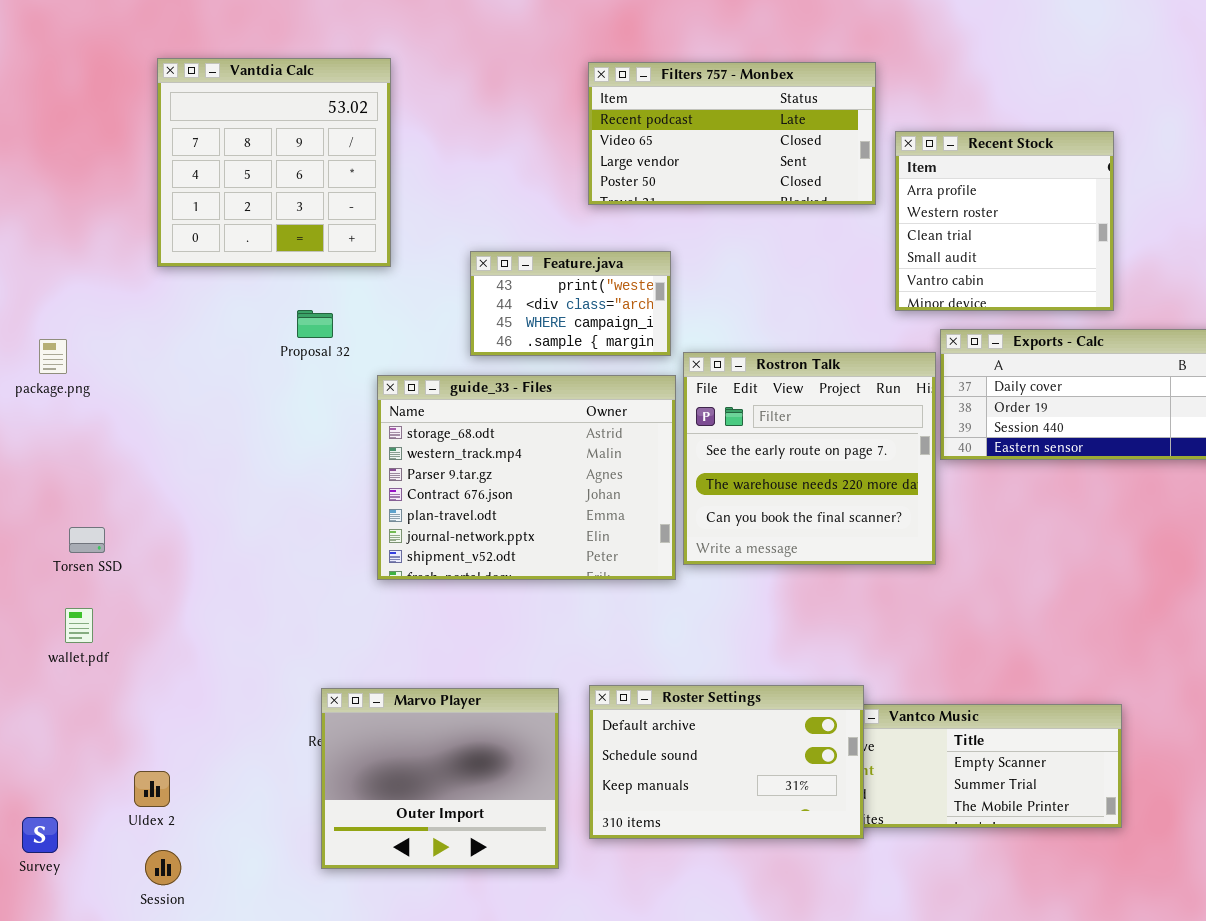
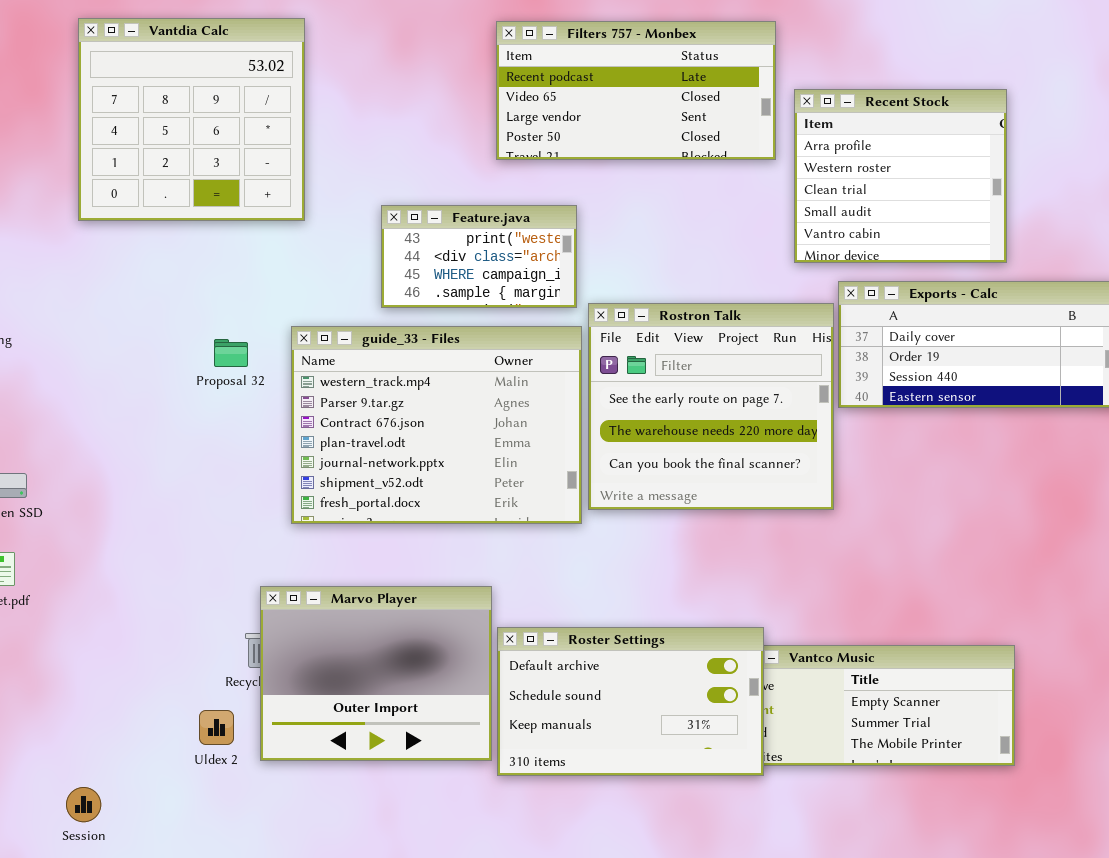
Proposal 32: [297,310,333,338] -> [214,339,248,367], moved
guide_33 - Files: [377,375,676,580] -> [291,326,582,524], scrolled down 1 row
Marvo Player: [321,688,559,869] -> [260,586,492,761], moved
Uldex 2: [134,771,170,807] -> [199,710,234,745], moved

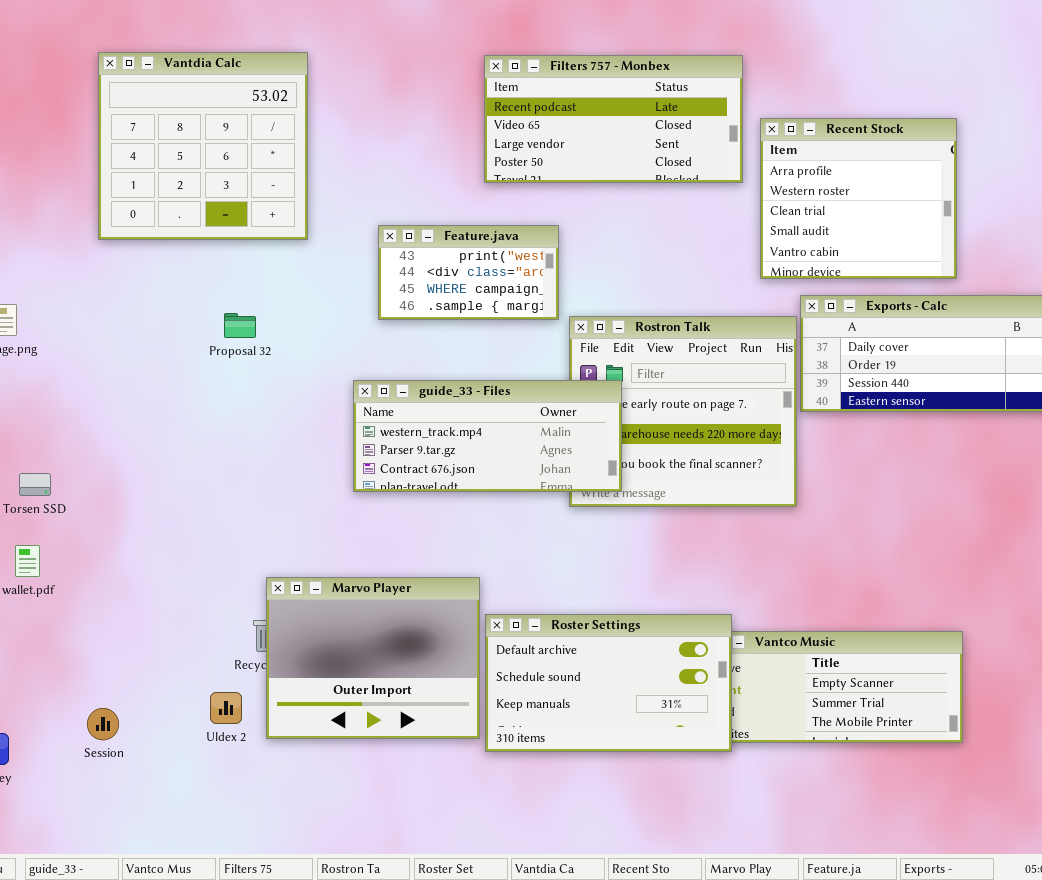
guide_33 - Files: [291,326,582,524] -> [353,380,622,492], moved, resized
Proposal 32: [214,339,248,367] -> [224,313,256,338], moved
Session: [66,787,101,822] -> [87,708,119,740], moved

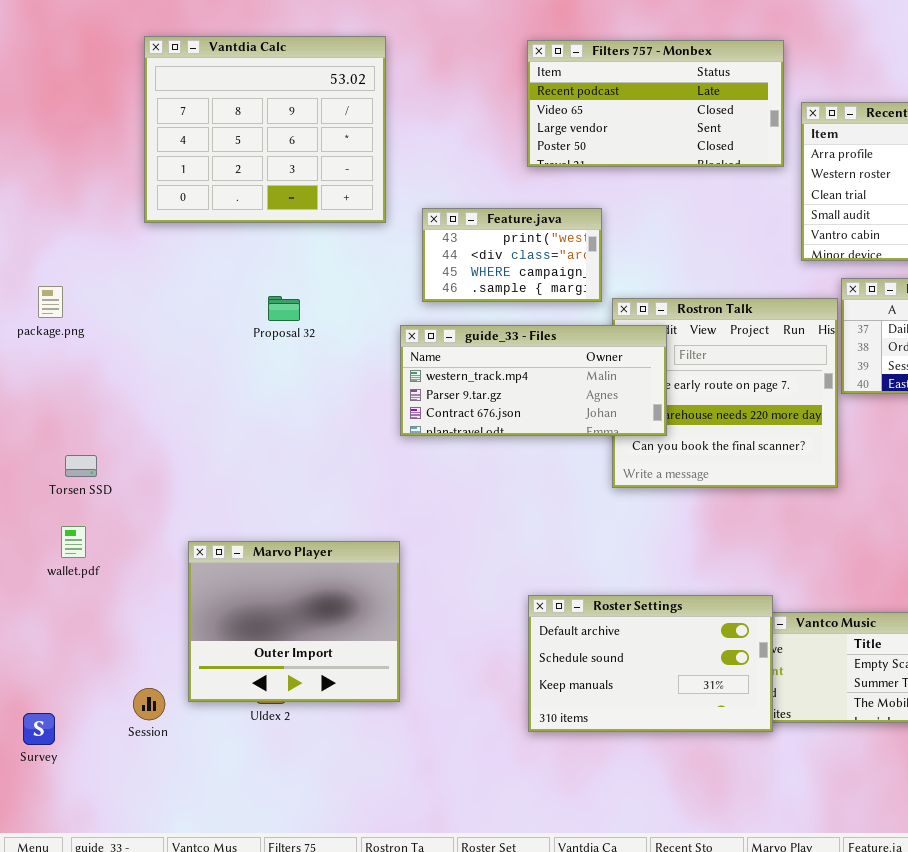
Vantdia Calc: [98,52,308,240] -> [144,36,386,223], resized
guide_33 - Files: [353,380,622,492] -> [400,325,667,436], moved
Marvo Player: [266,577,480,739] -> [188,541,400,702], moved

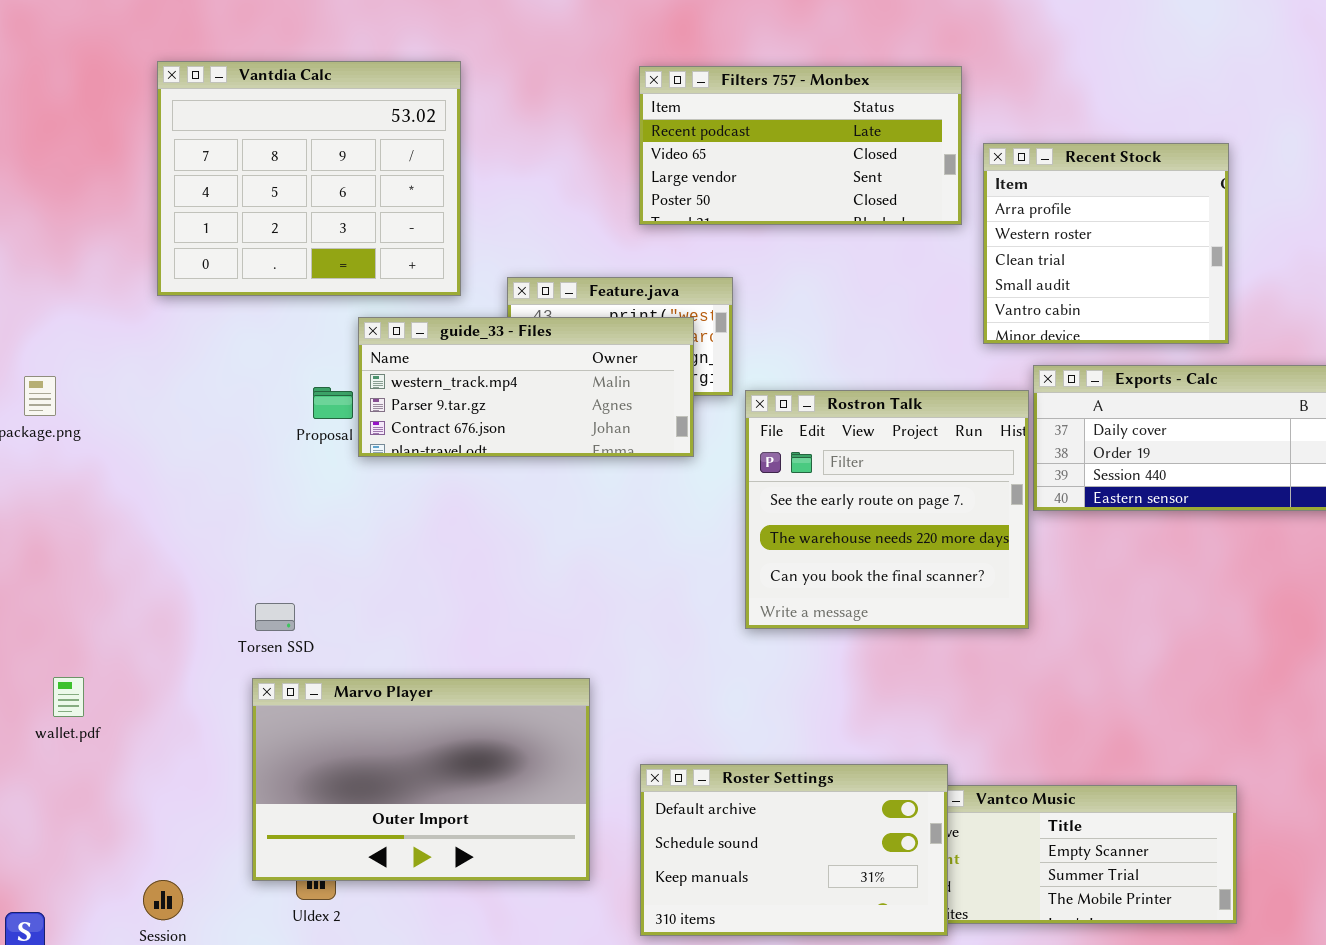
guide_33 - Files: [400,325,667,436] -> [358,317,694,457], moved
Torsen SSD: [65,455,97,477] -> [255,603,295,631], moved
Marvo Player: [188,541,400,702] -> [252,678,590,881], moved, resized

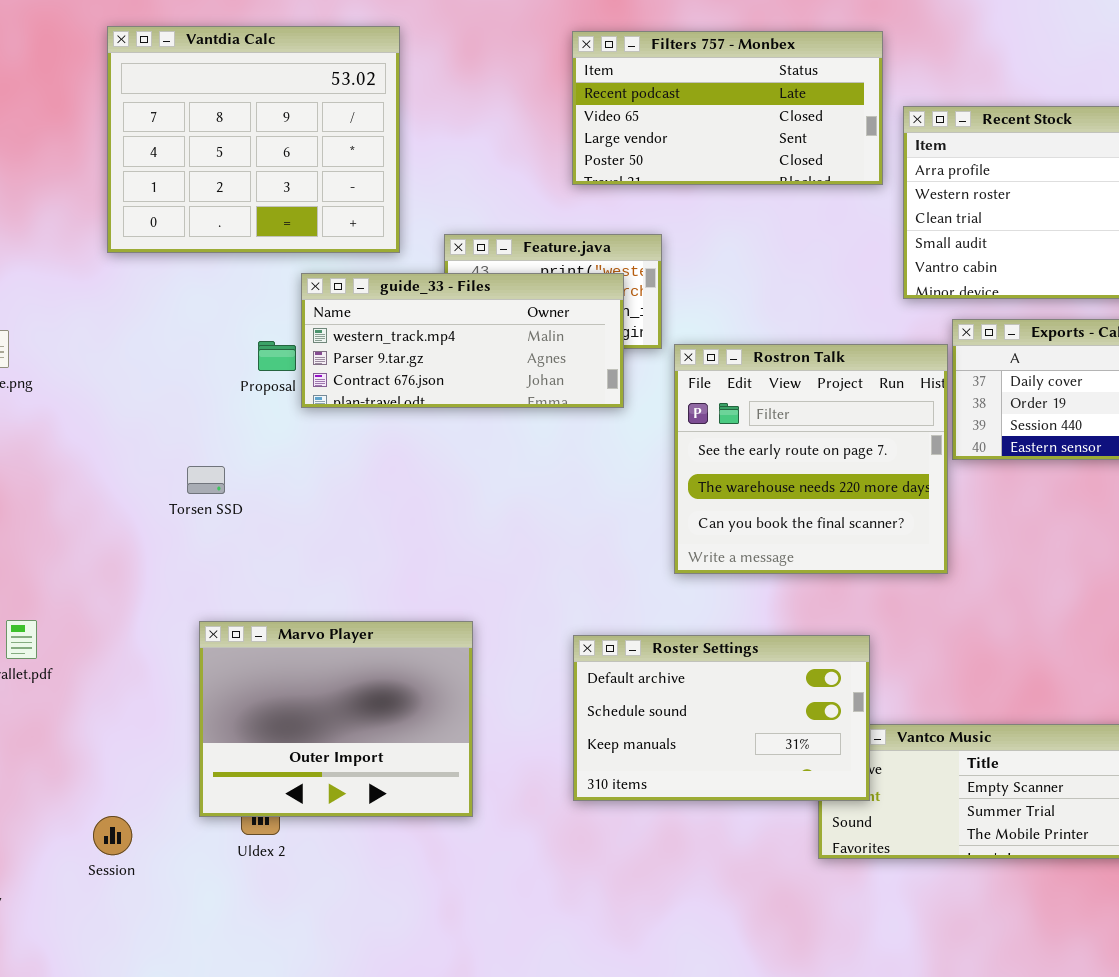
Torsen SSD: [255,603,295,631] -> [187,466,225,494], moved
Marvo Player: [252,678,590,881] -> [199,621,473,817], resized
Roster Settings: [640,764,948,936] -> [573,635,870,801], moved

